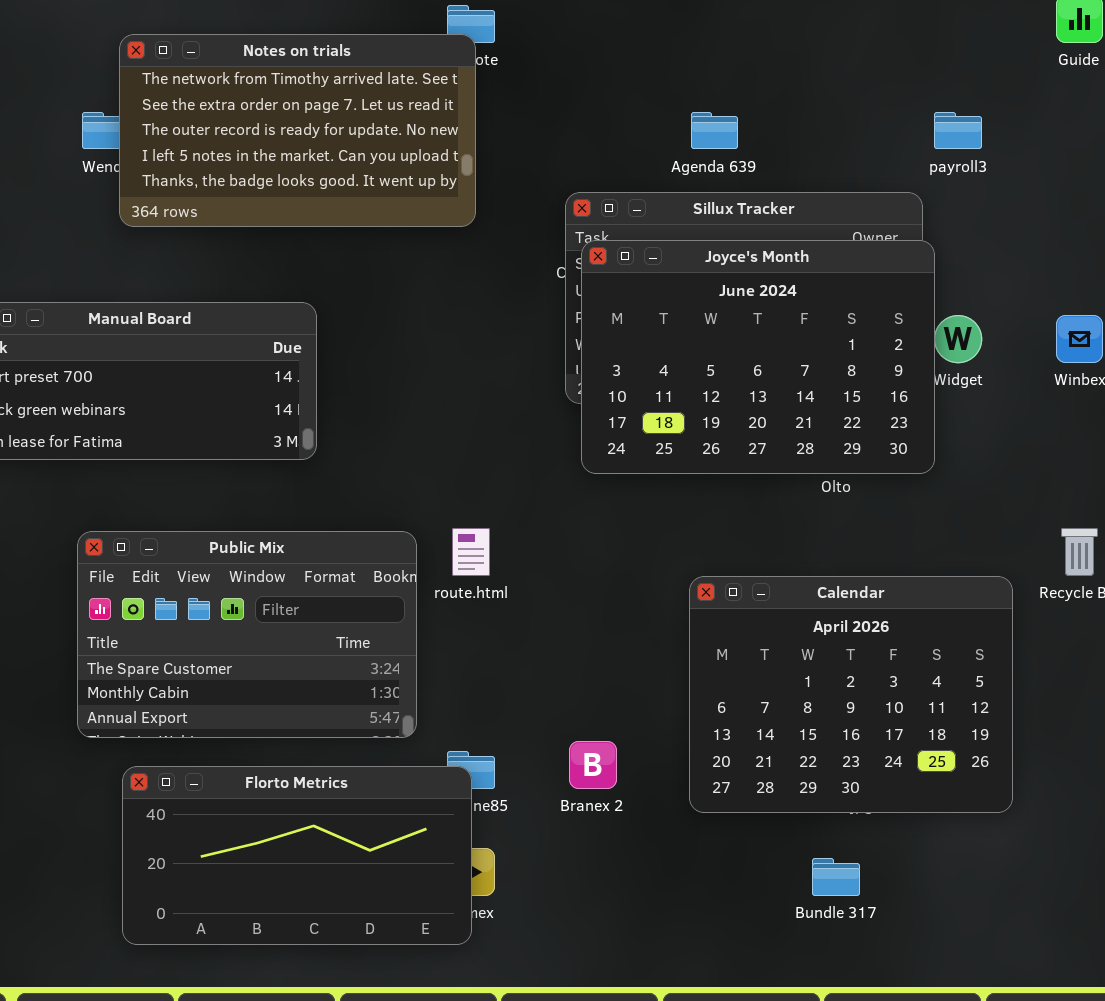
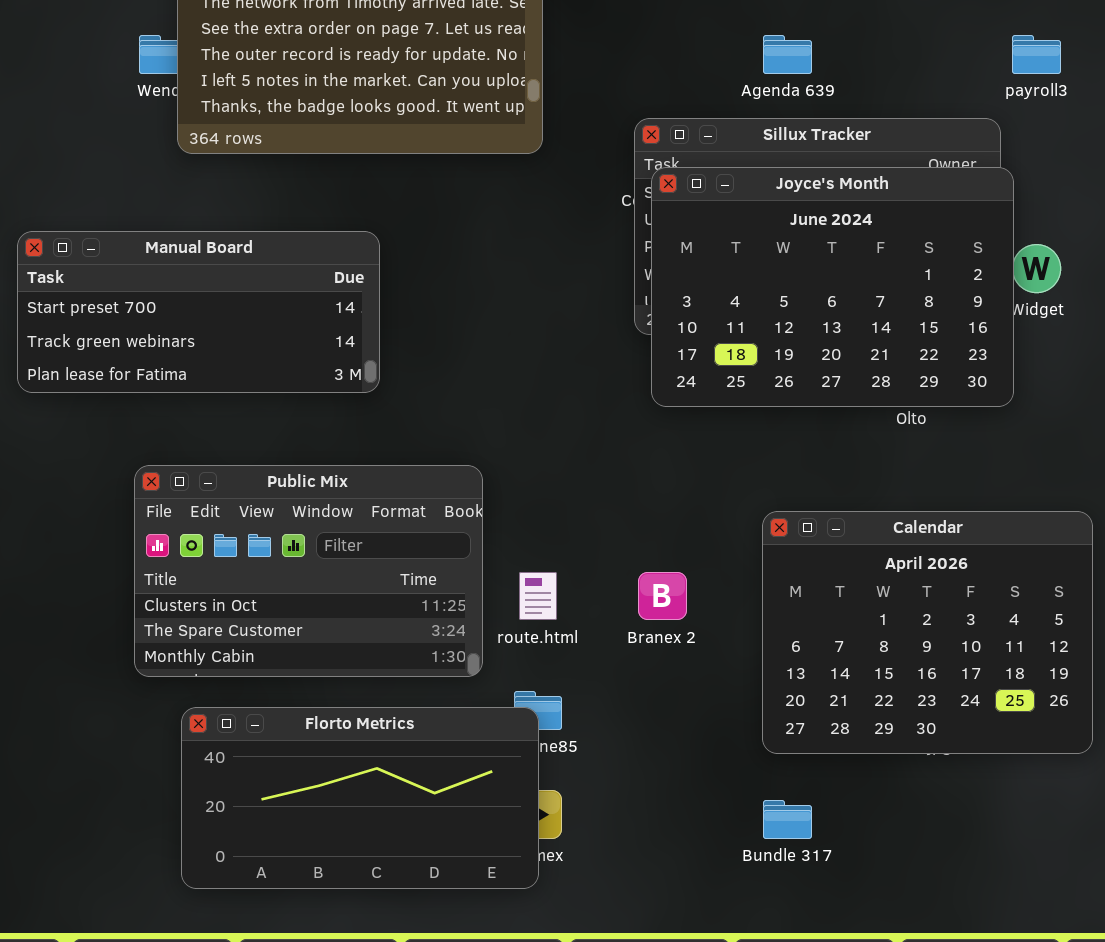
route.html: [452,528,490,576] -> [519,572,557,620], moved
Public Mix: [77,531,417,738] -> [134,465,483,677], scrolled up 1 row
Branex 2: [569,741,617,789] -> [638,572,687,620], moved
Bundle 317: [812,858,860,896] -> [763,800,812,839], moved

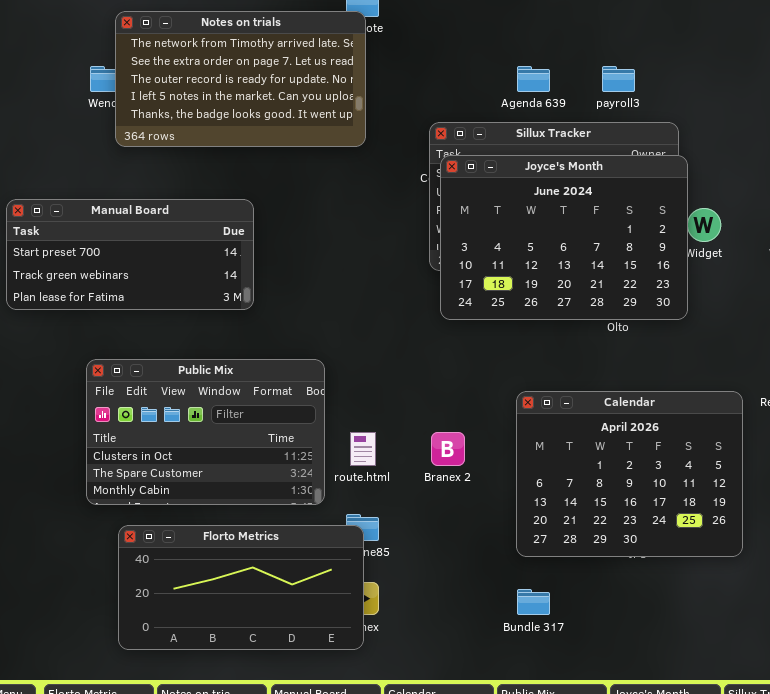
payroll3: [1012,35,1061,74] -> [602,66,635,92], moved

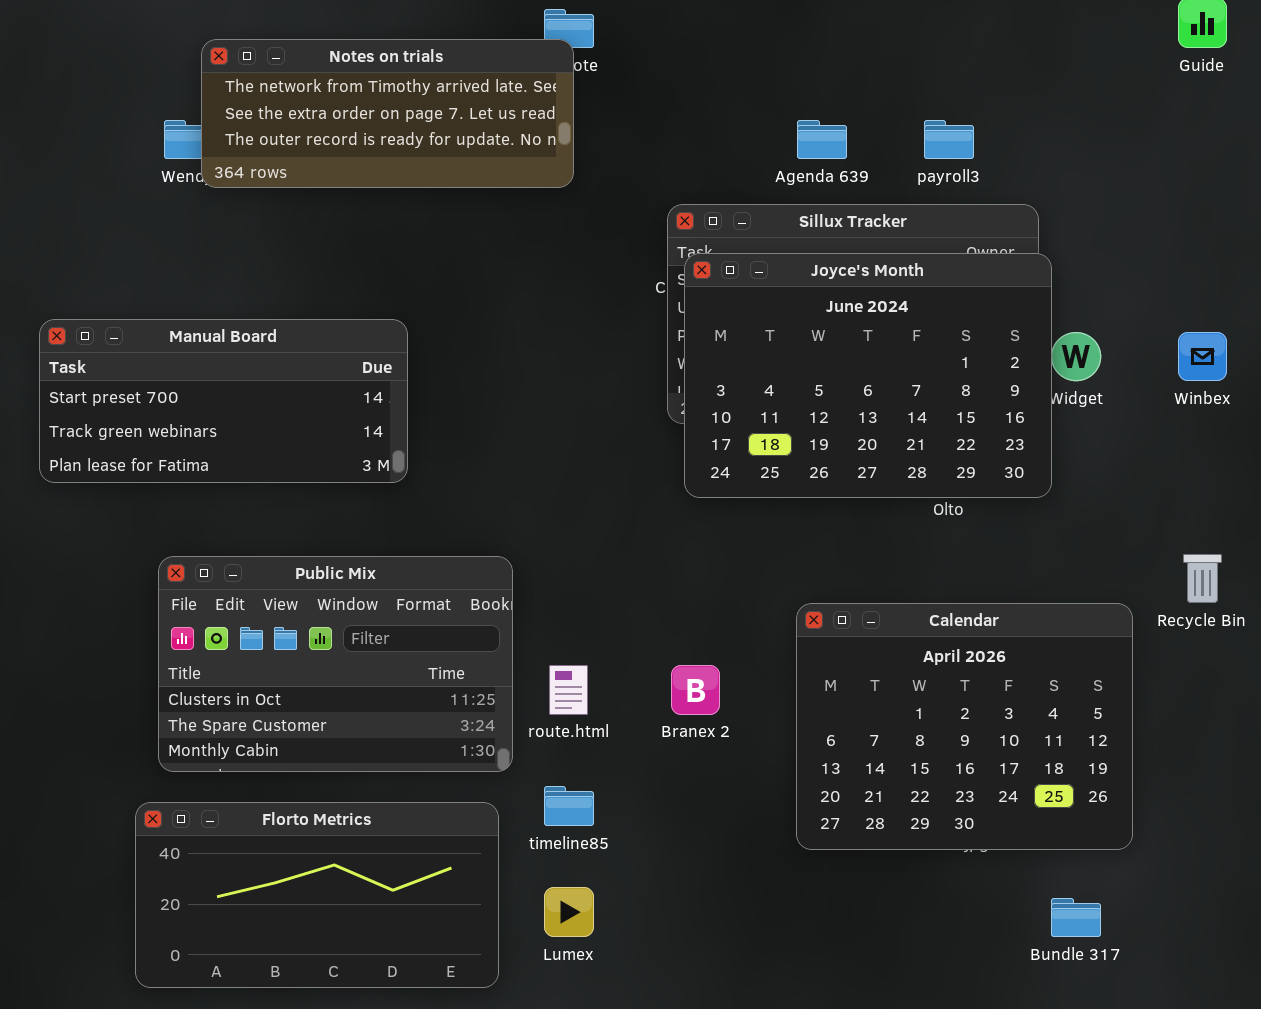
Notes on trials: [115,11,366,147] -> [201,39,574,188], resized
Florto Metrics: [118,525,364,650] -> [135,802,499,988], moved
Bundle 317: [517,589,550,615] -> [1051,898,1101,937], moved

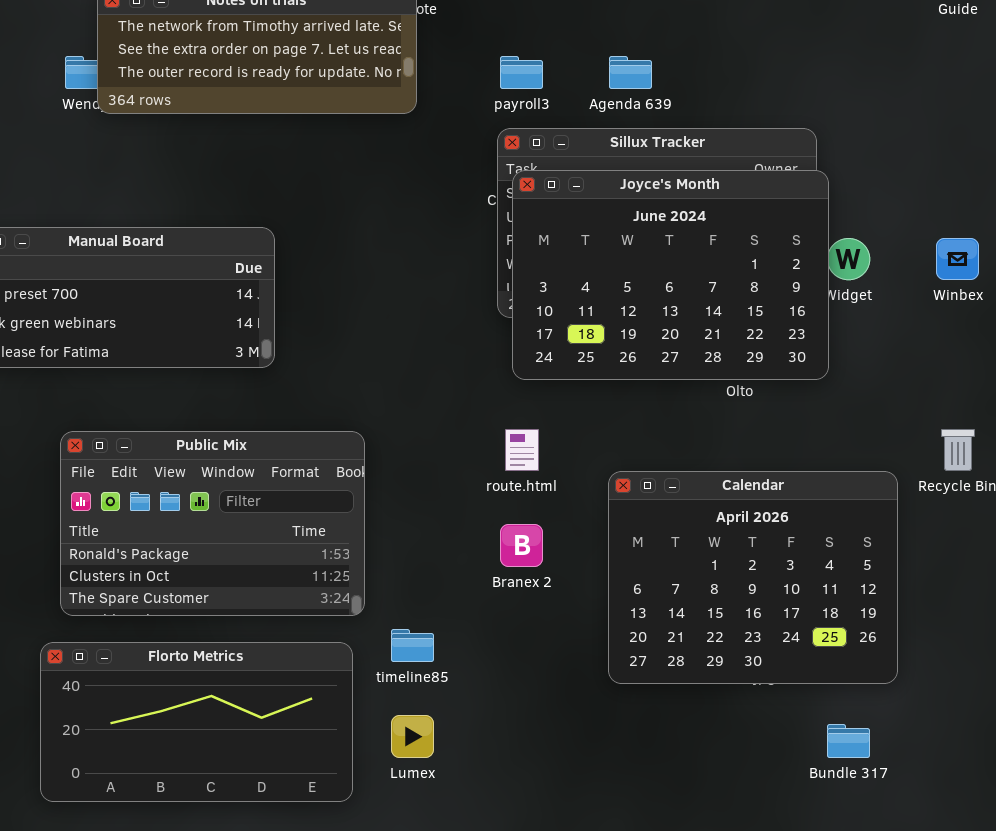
payroll3: [924,120,974,159] -> [500,56,543,89], moved
Public Mix: [158,556,513,772] -> [60,431,365,616], scrolled up 1 row
route.html: [549,665,588,715] -> [505,429,539,471], moved

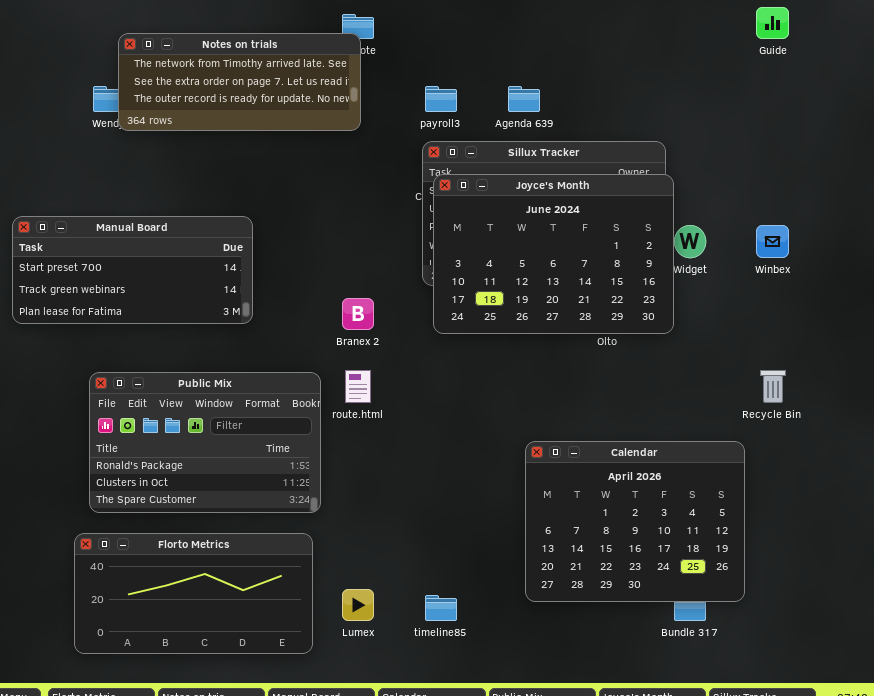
route.html: [505,429,539,471] -> [345,370,371,403], moved
Calendar: [608,471,898,684] -> [525,441,745,602], moved
Branex 2: [500,524,543,567] -> [342,298,374,330], moved
timeline85: [391,629,434,662] -> [425,595,457,621], moved

